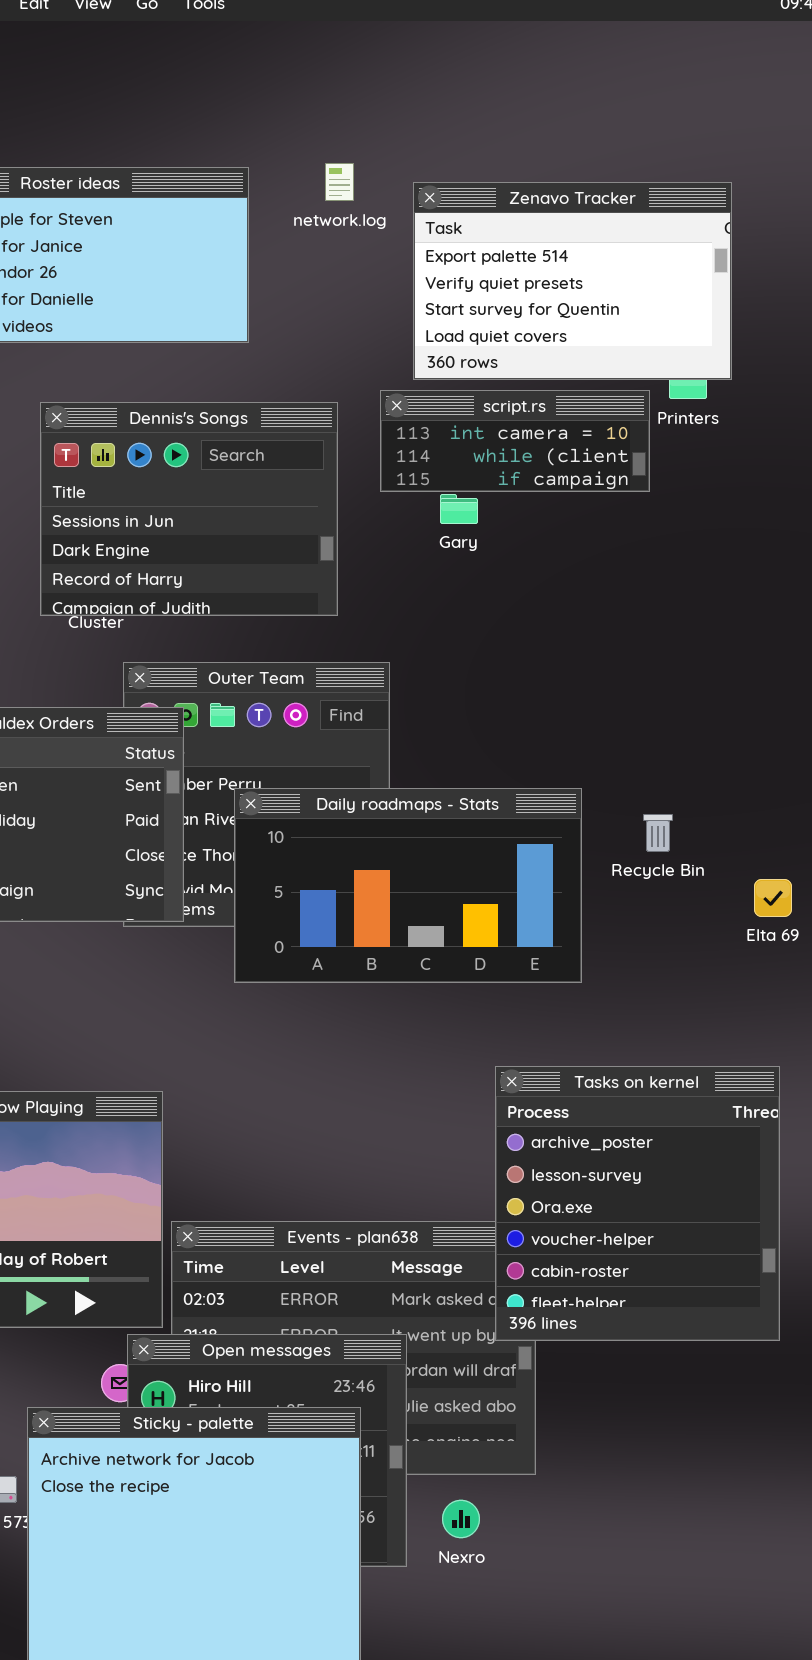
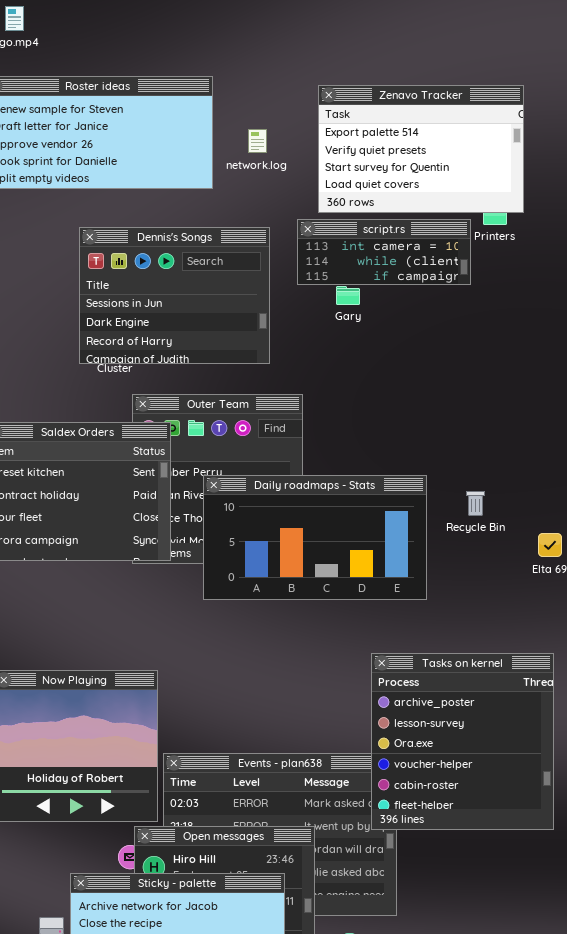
network.log: [325,163,354,201] -> [248,129,267,153], moved

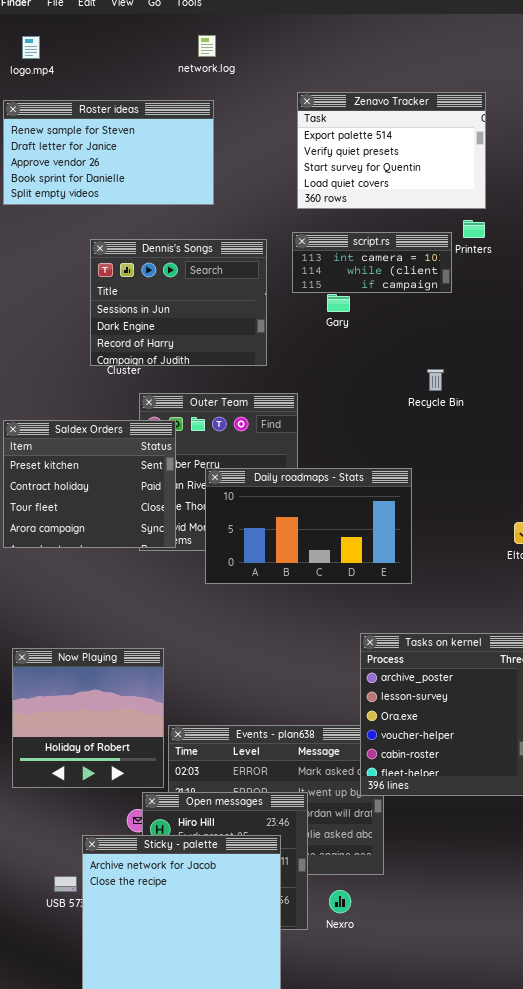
Zenavo Tracker: [318,85,524,213] -> [297,92,486,209], moved
network.log: [248,129,267,153] -> [198,35,216,57], moved
Recycle Bin: [466,491,485,516] -> [427,369,444,391], moved

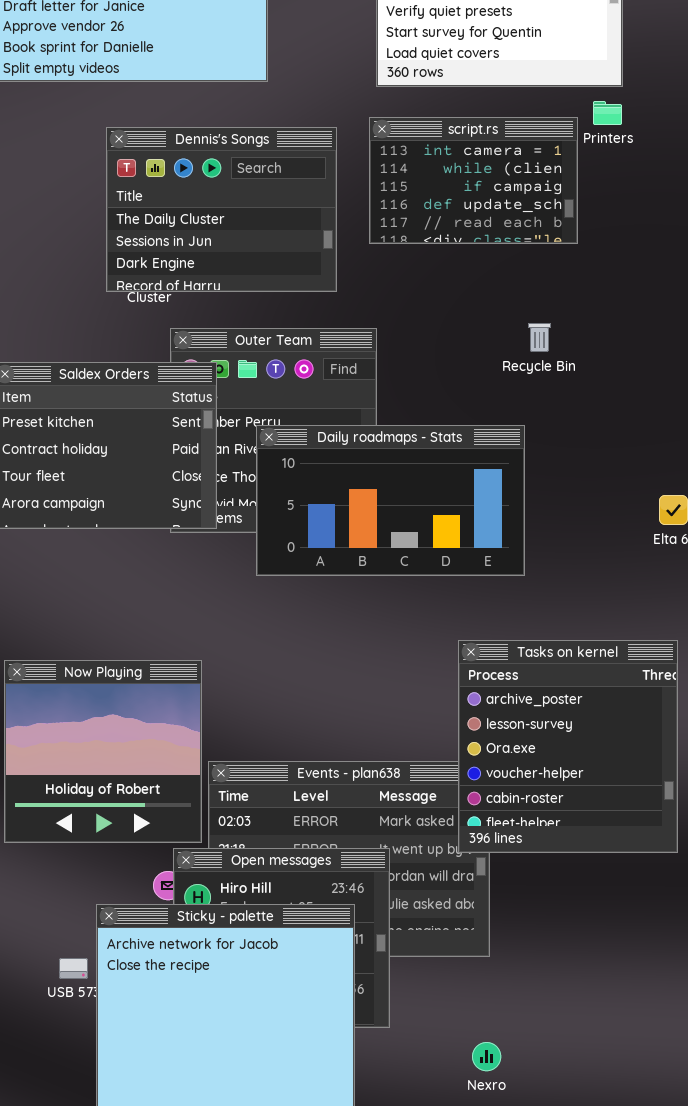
script.rs: [292,232,452,293] -> [369,117,578,244], resized
Dennis's Songs: [90,239,267,366] -> [106,127,337,292], scrolled up 1 row
Recycle Bin: [427,369,444,391] -> [528,323,551,352], moved
Nexro: [329,890,351,913] -> [472,1042,501,1071], moved

